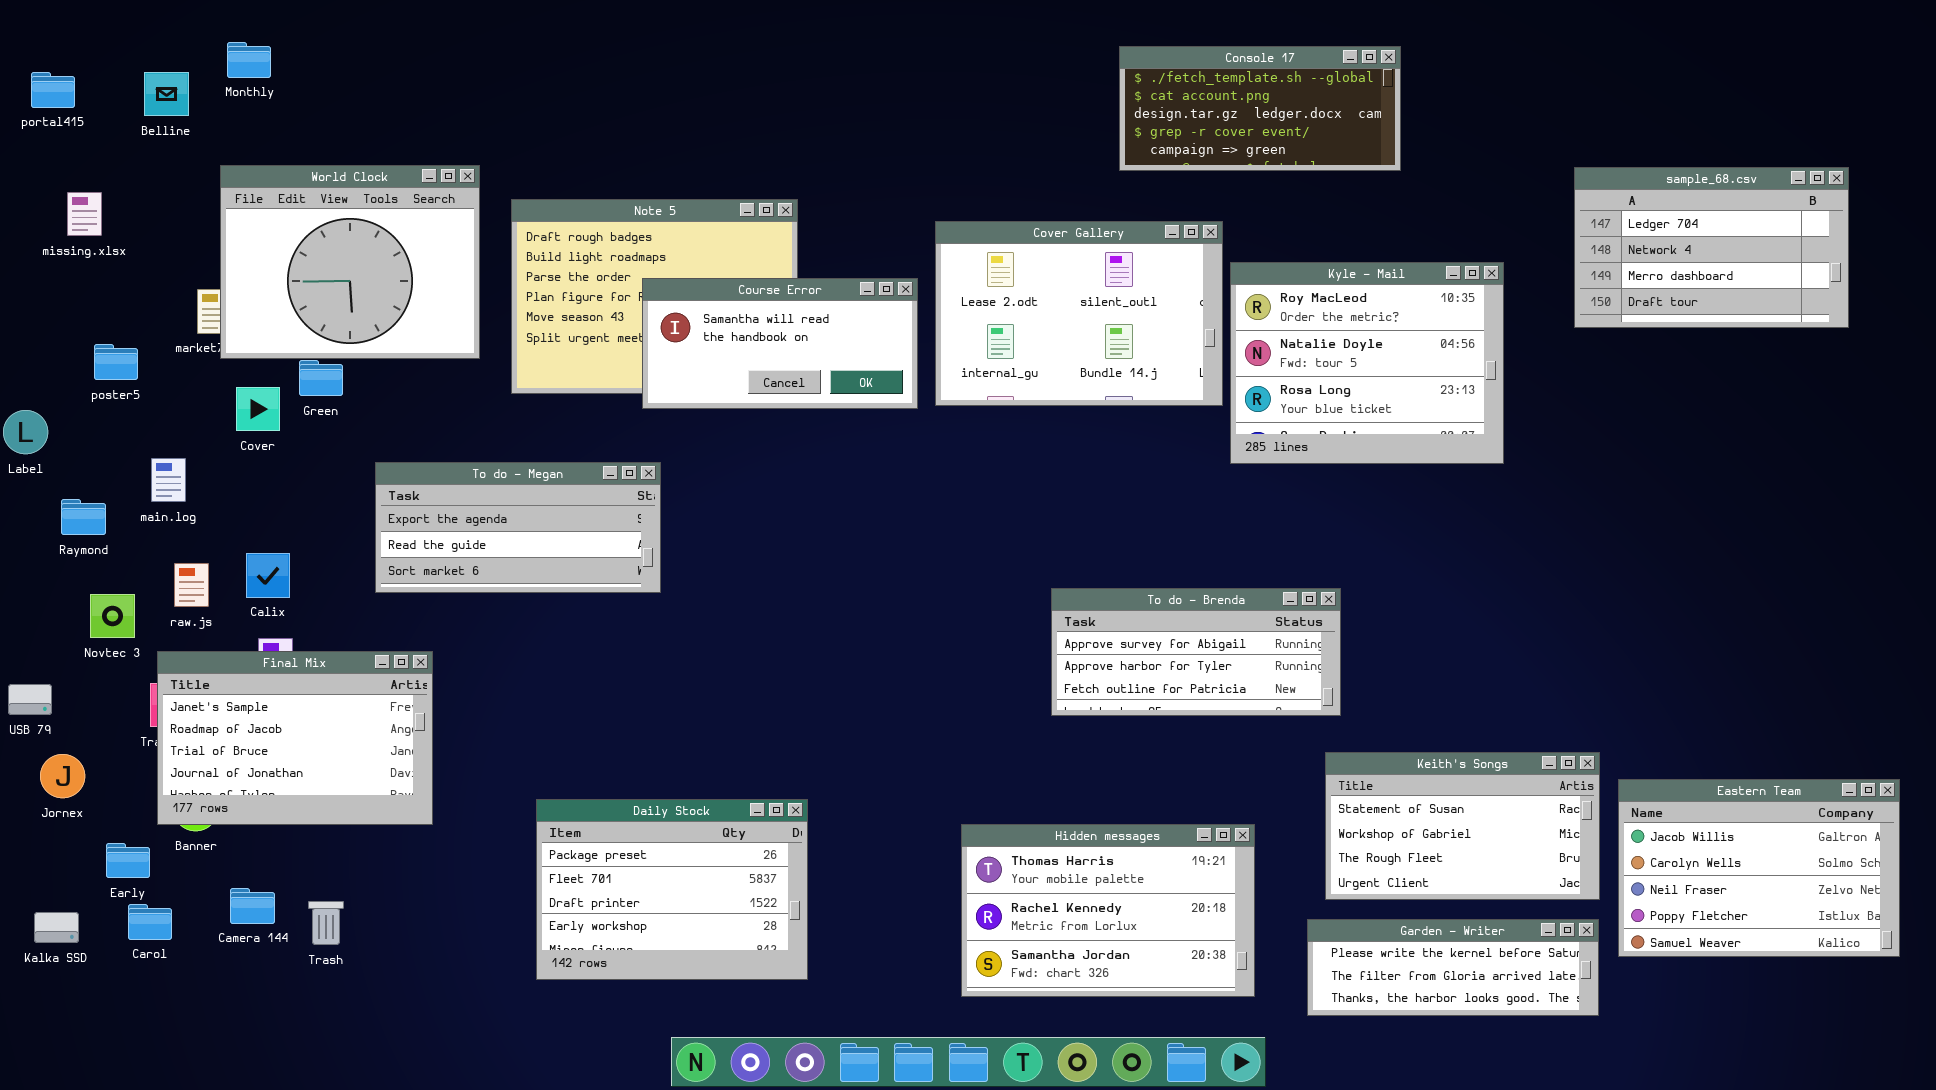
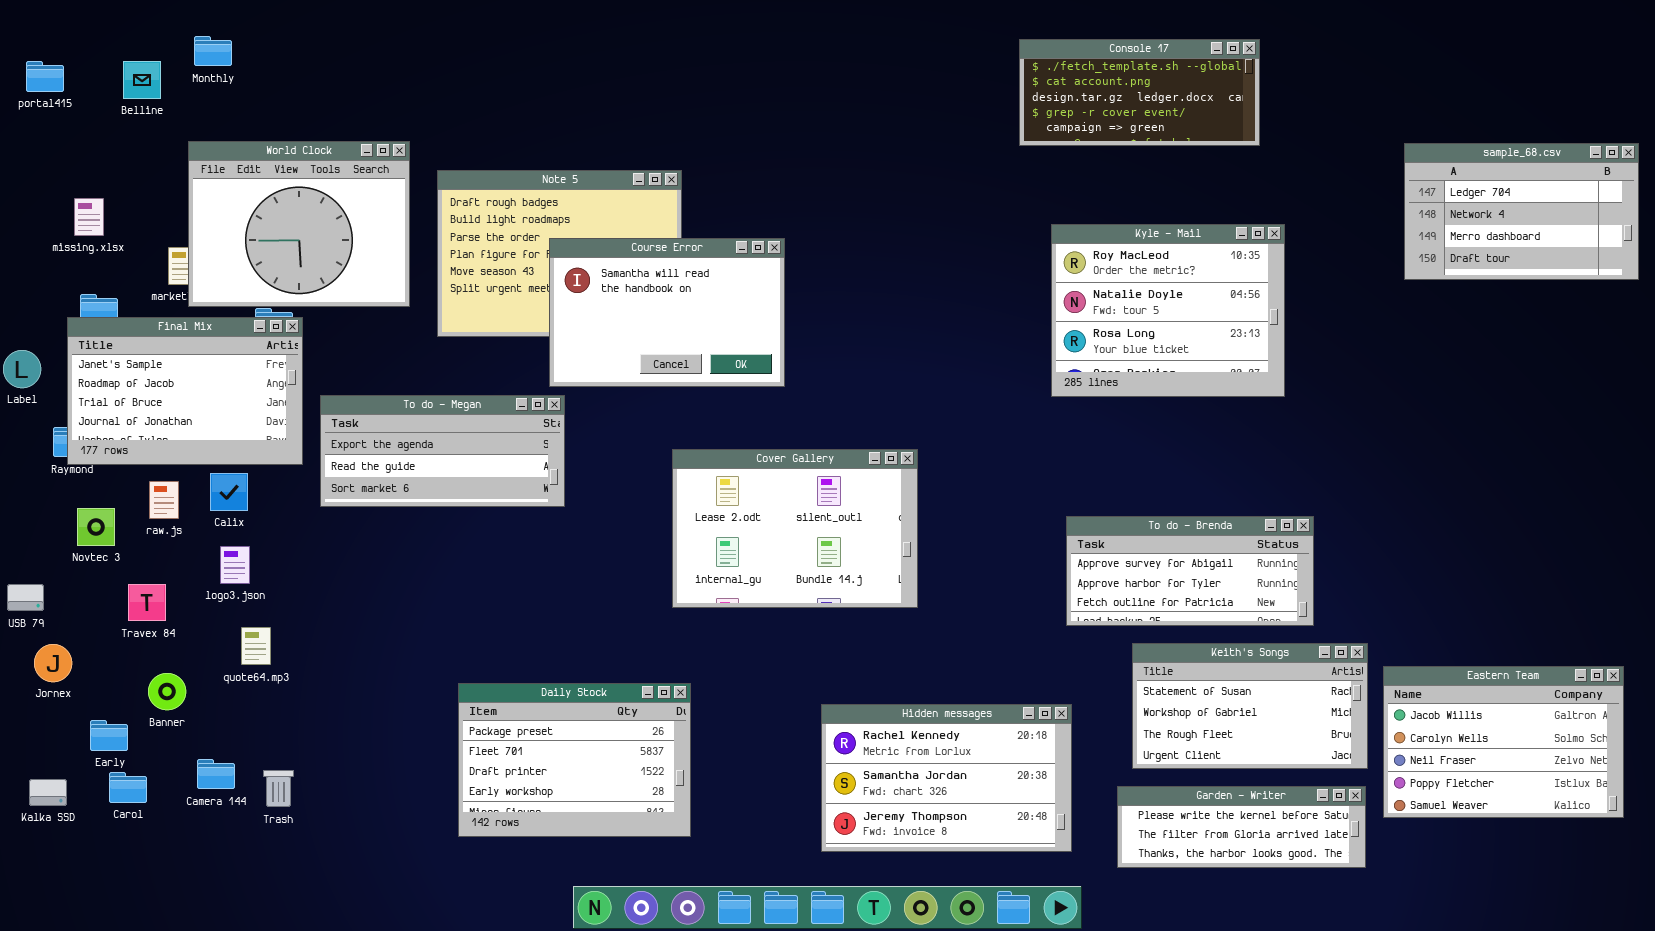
Console 17: [1119,46,1401,171] -> [1019,39,1260,146], moved
sample_68.csv: [1574,167,1849,328] -> [1404,143,1639,280], moved
missing.xlsx: [67,192,102,236] -> [74,198,104,236], moved
Cover Gallery: [935,221,1223,406] -> [672,449,918,608], moved
Course Error: [642,278,918,409] -> [549,238,785,387], resized
To do - Brenda: [1051,588,1341,716] -> [1066,516,1314,626], moved
Final Mix: [157,651,433,825] -> [67,317,303,465], moved
Hidden messages: [961,824,1255,997] -> [821,704,1072,852], scrolled down 1 row

